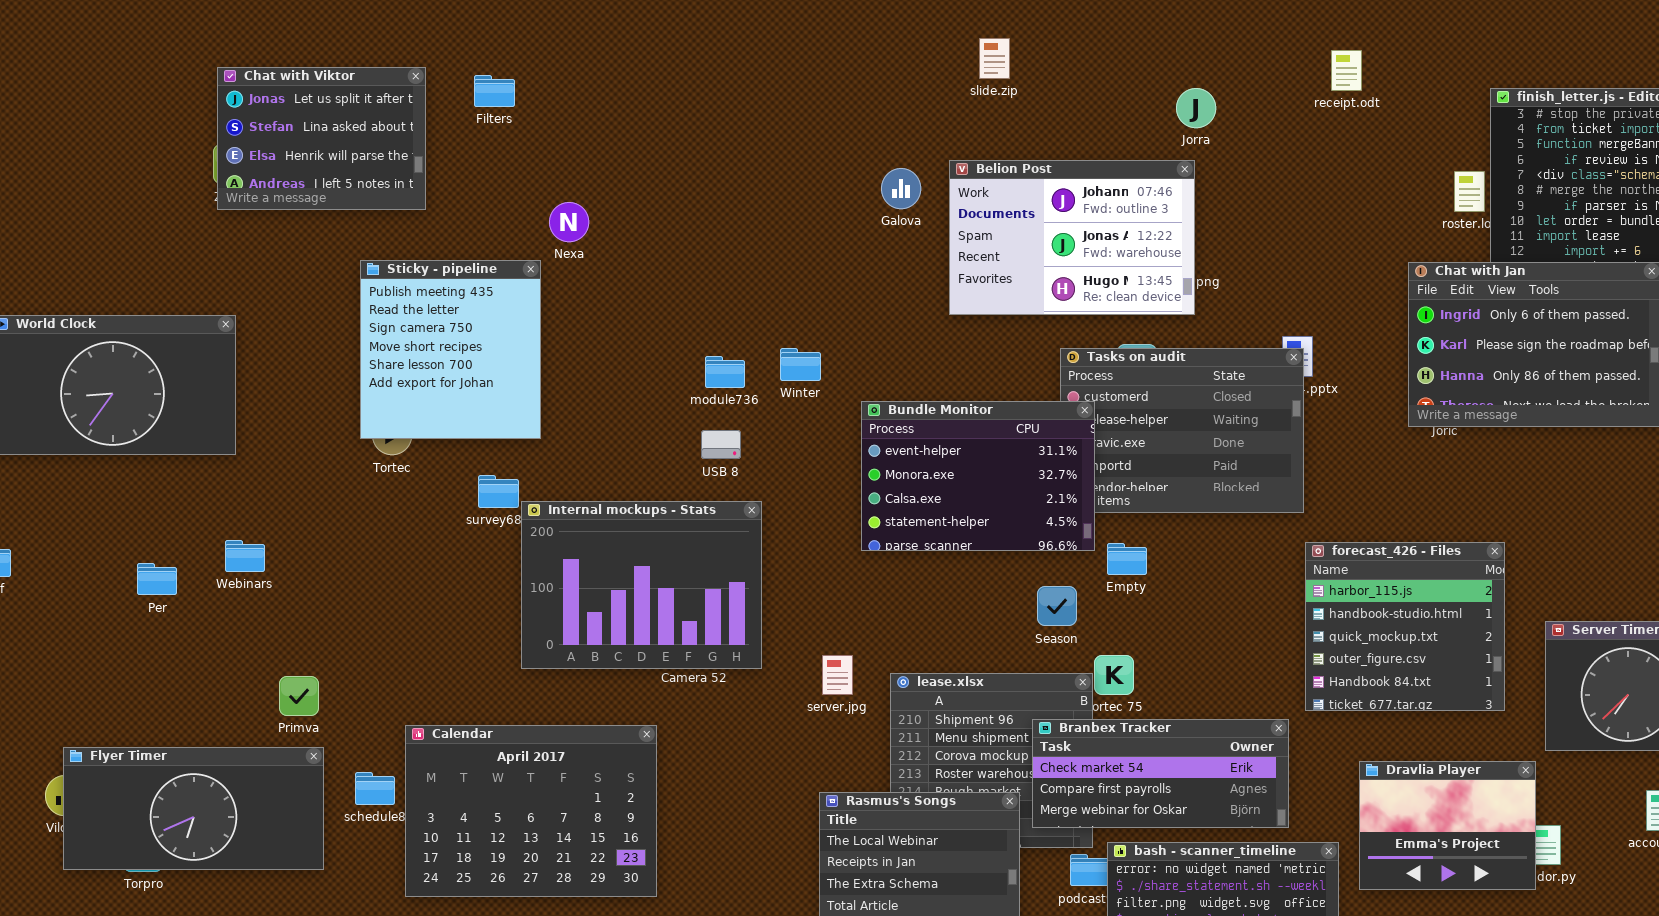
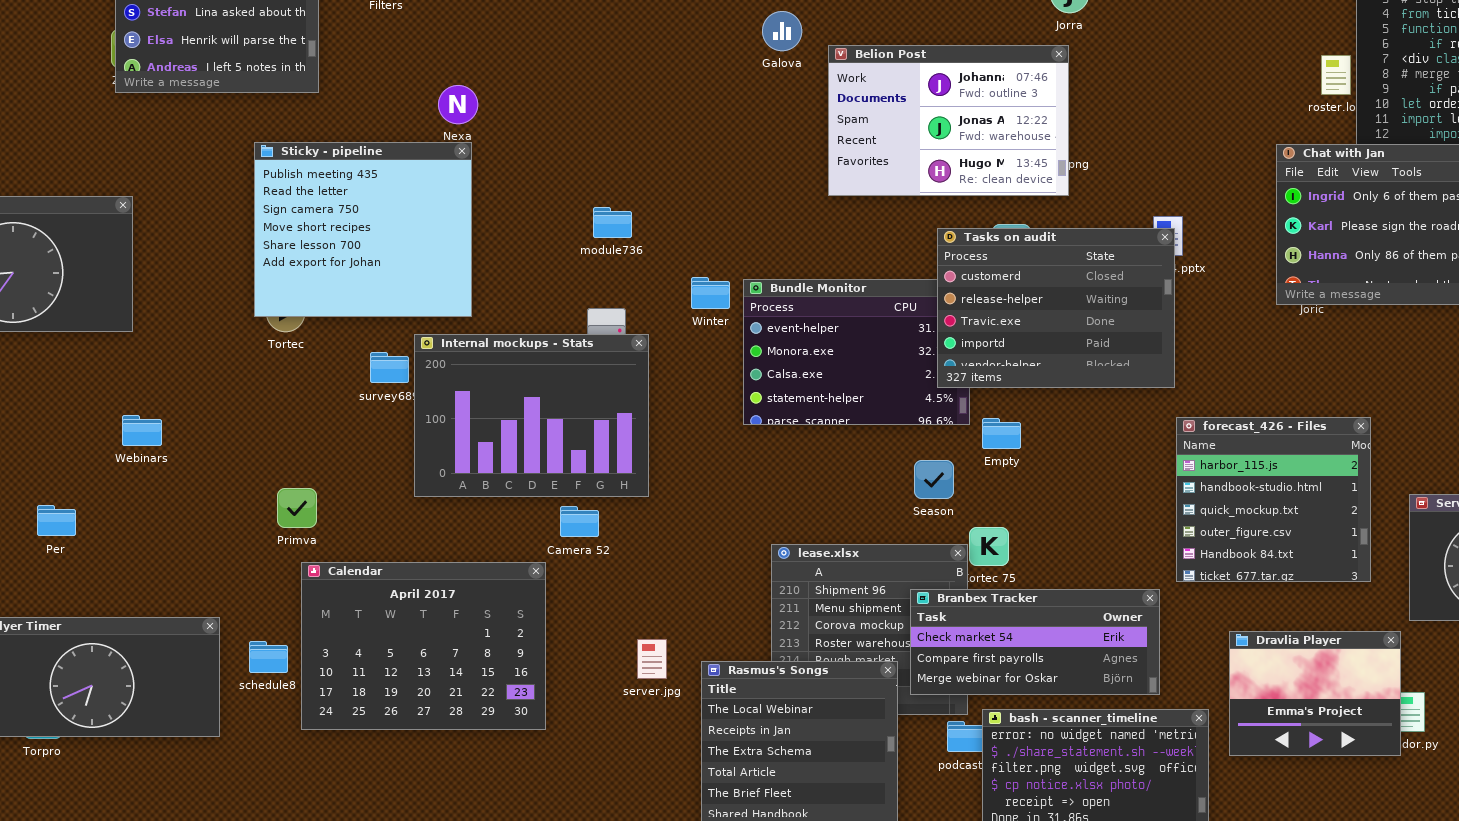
Galova: [881,168,921,209] -> [762,11,802,51], moved
Sticky - pipeline: [360,260,541,439] -> [254,142,472,317], resized
Winter: [780,348,821,381] -> [691,277,730,309], moved
Tasks on audit: [1060,348,1304,513] -> [937,228,1175,388], raised
module736: [705,356,745,388] -> [593,207,632,238], moved
Internal mockups - Stats: [521,501,762,669] -> [414,334,649,497], moved
Per: [137,563,177,595] -> [37,505,76,536], moved
server.jpg: [822,655,853,695] -> [637,639,667,679], moved
Primva: [279,676,319,716] -> [277,488,317,528], moved
Calendar: [405,725,657,897] -> [301,562,546,730], moved

